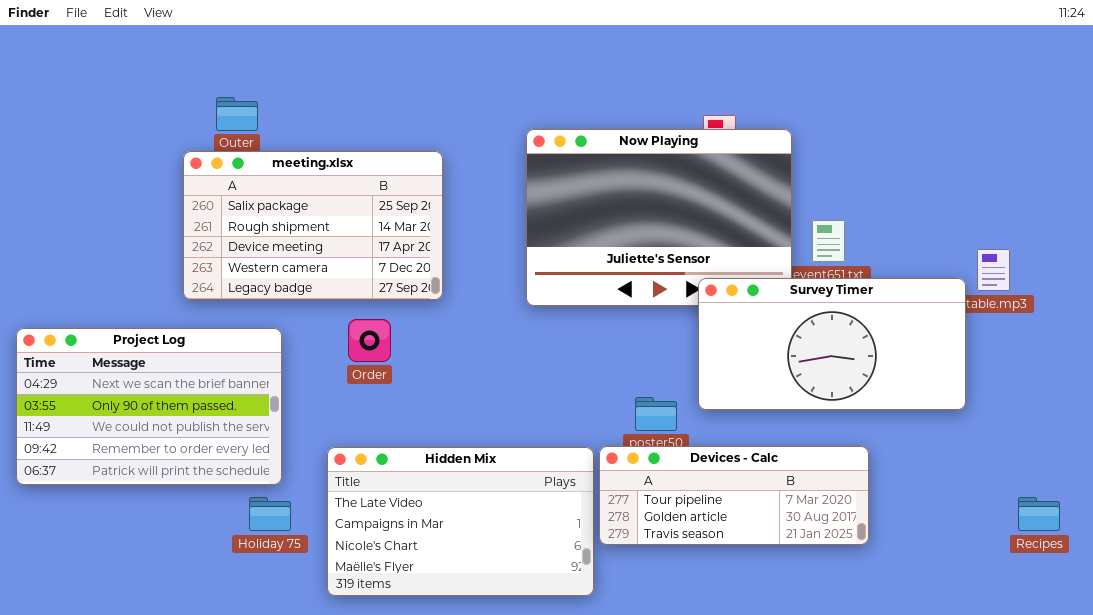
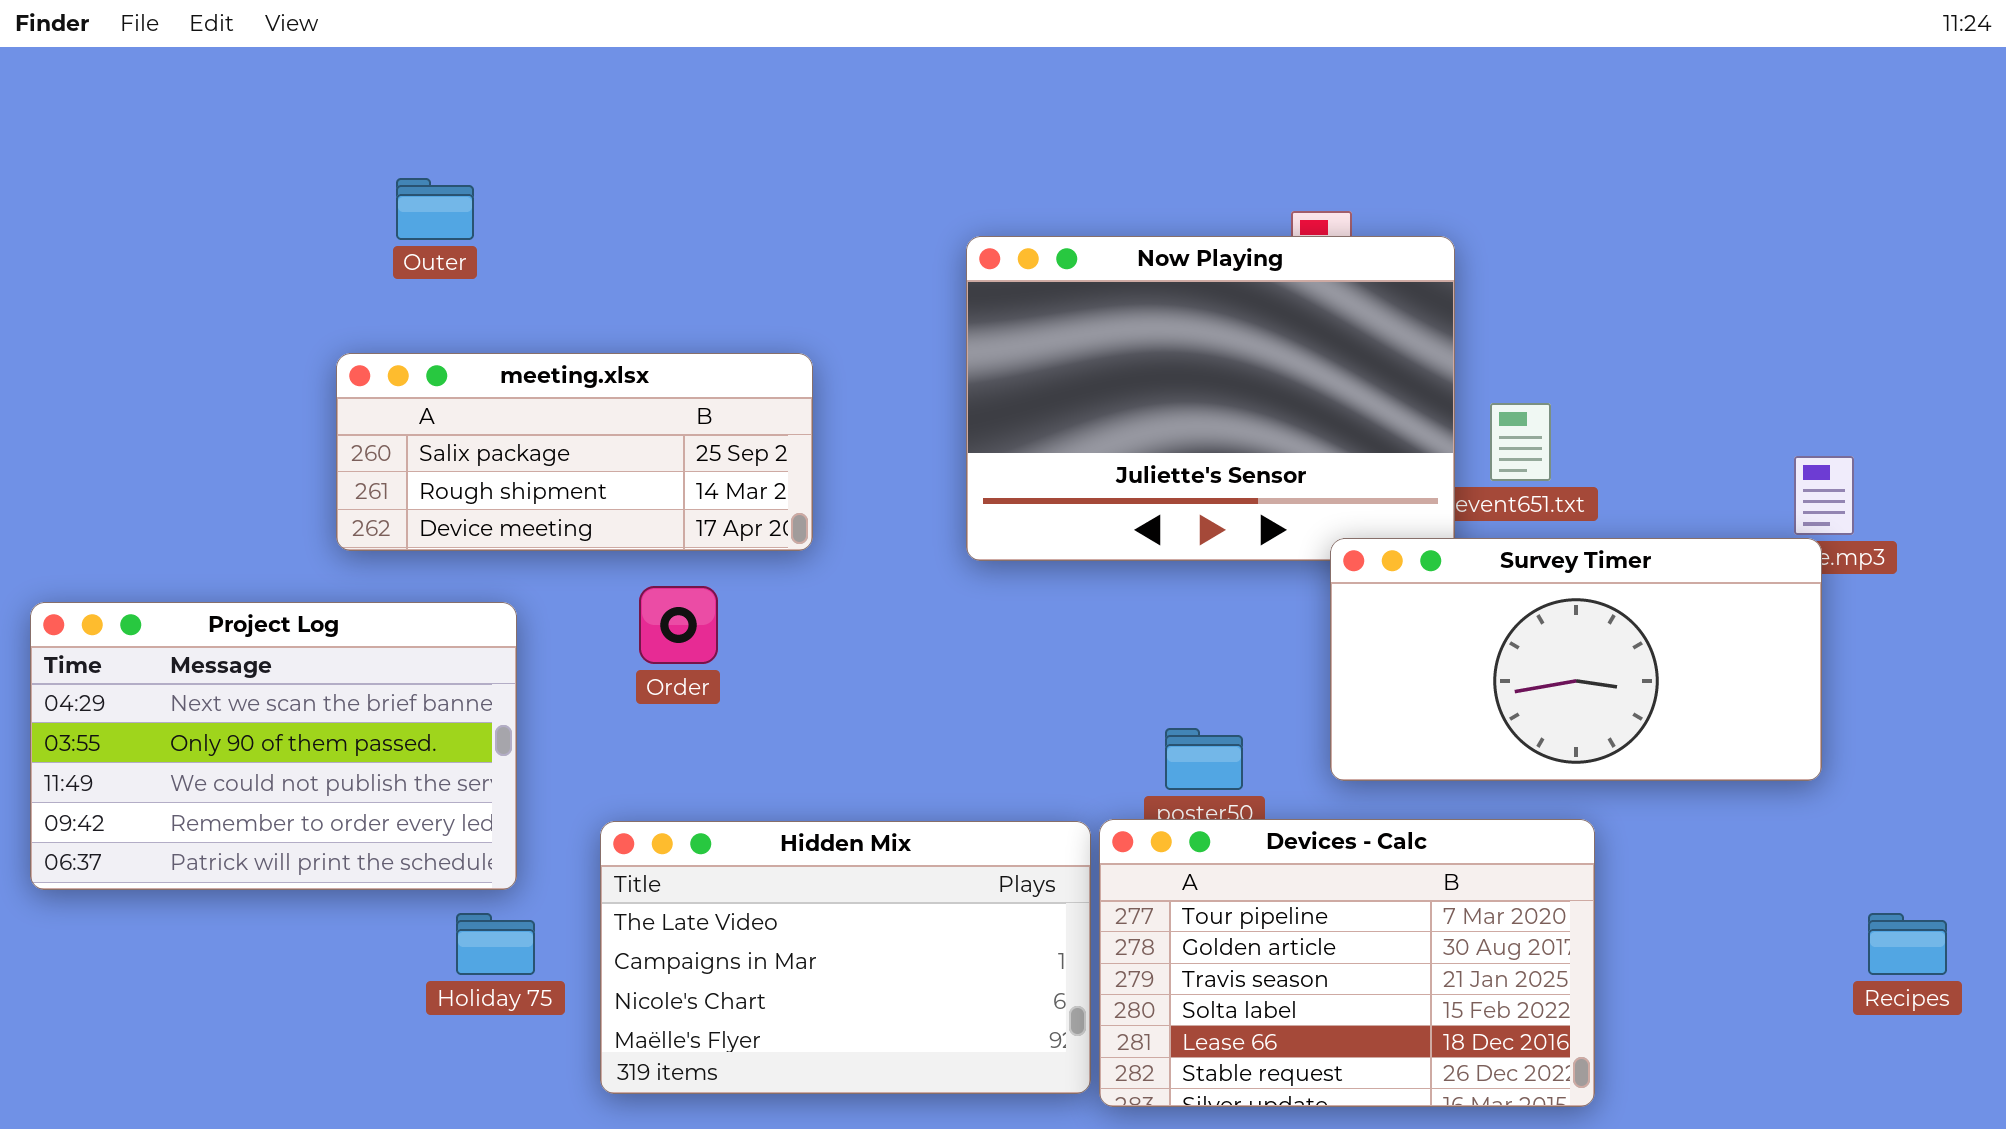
meeting.xlsx: [183,151,443,300] -> [336,353,813,551], resized
Survey Timer: [698,278,966,410] -> [1330,538,1822,781], moved
Devices - Calc: [599,446,869,545] -> [1099,819,1595,1107], resized

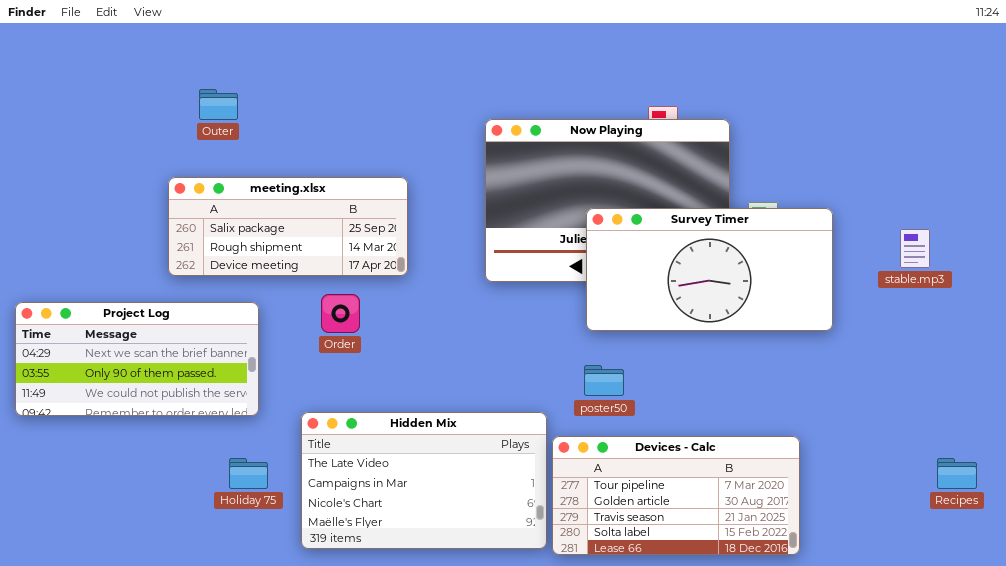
Survey Timer: [1330,538,1822,781] -> [586,208,833,331], moved
Project Log: [30,602,517,890] -> [15,302,259,416], resized
Devices - Calc: [1099,819,1595,1107] -> [552,436,800,555], resized

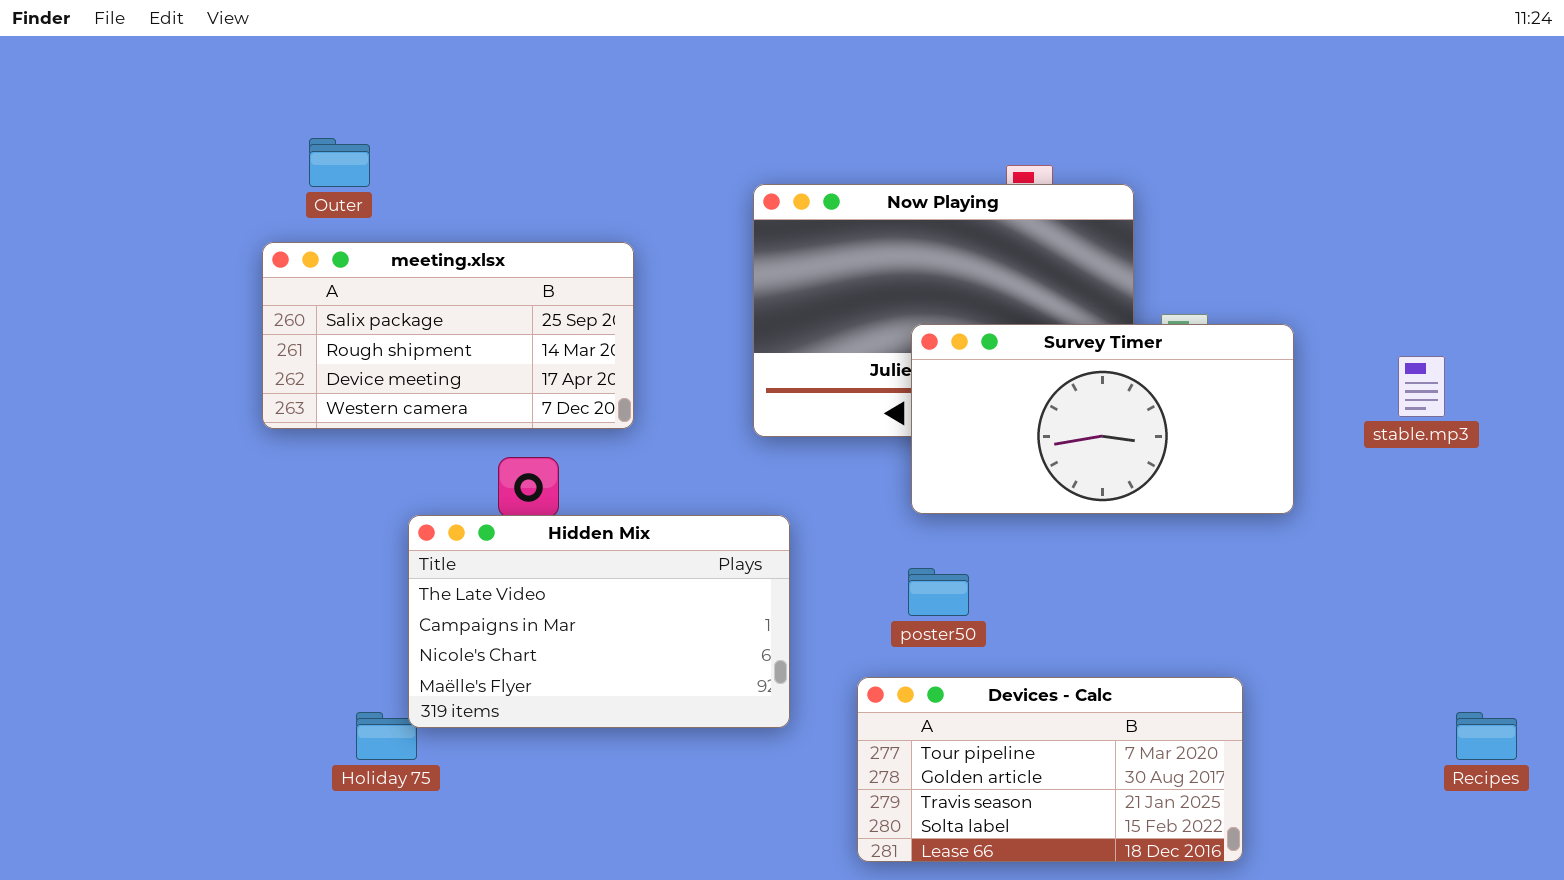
meeting.xlsx: [168,177,408,276] -> [262,242,634,429], resized
Project Log: [15,302,259,416] -> none, closed
Hidden Mix: [301,412,547,549] -> [408,515,790,728], moved

